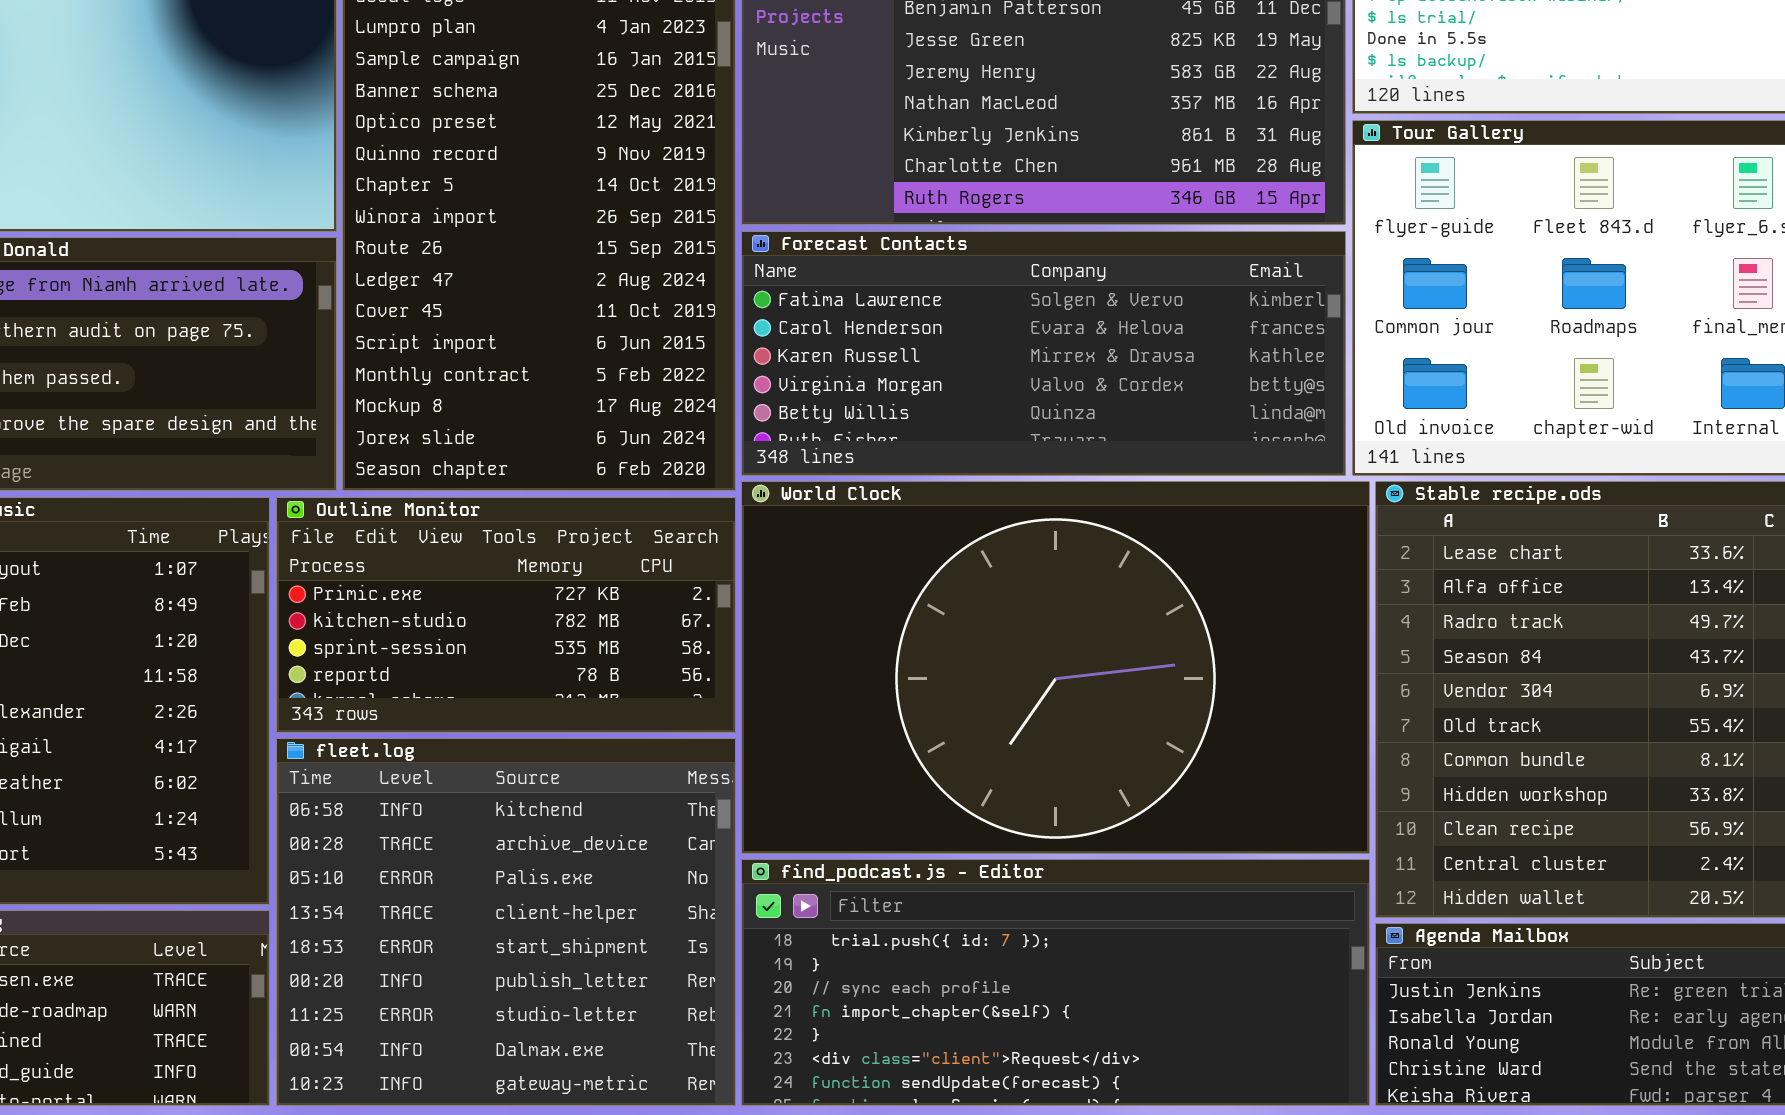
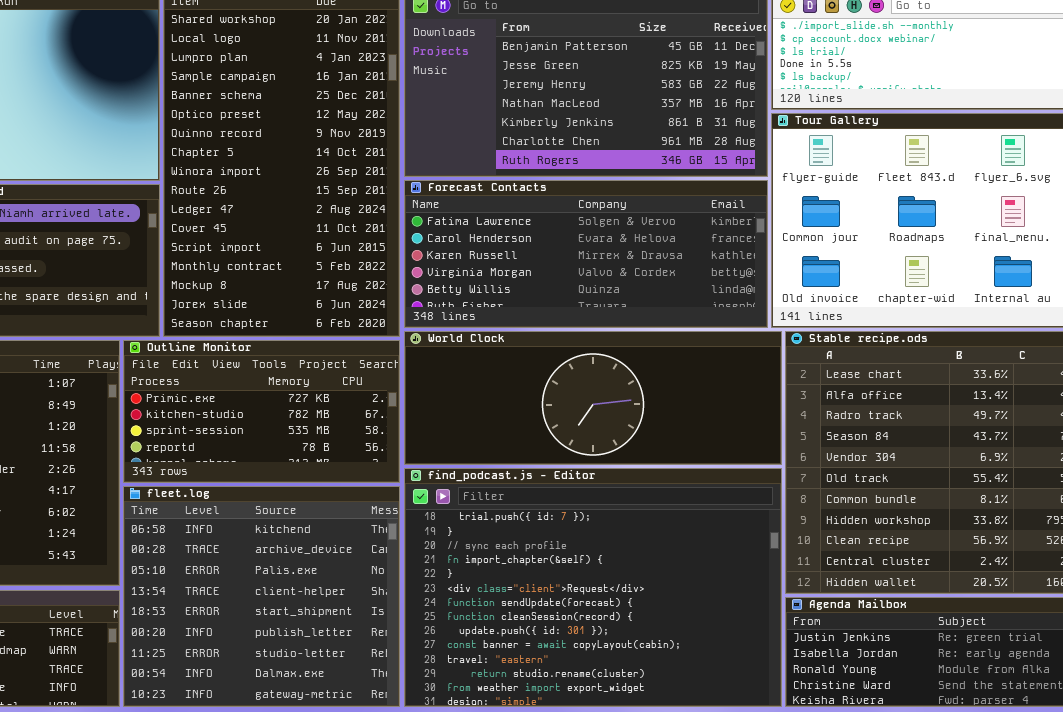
World Clock: [741,481,1370,854] -> [404,331,782,465], resized
find_podcast.js - Editor: [741,859,1370,1106] -> [404,468,782,707], resized

